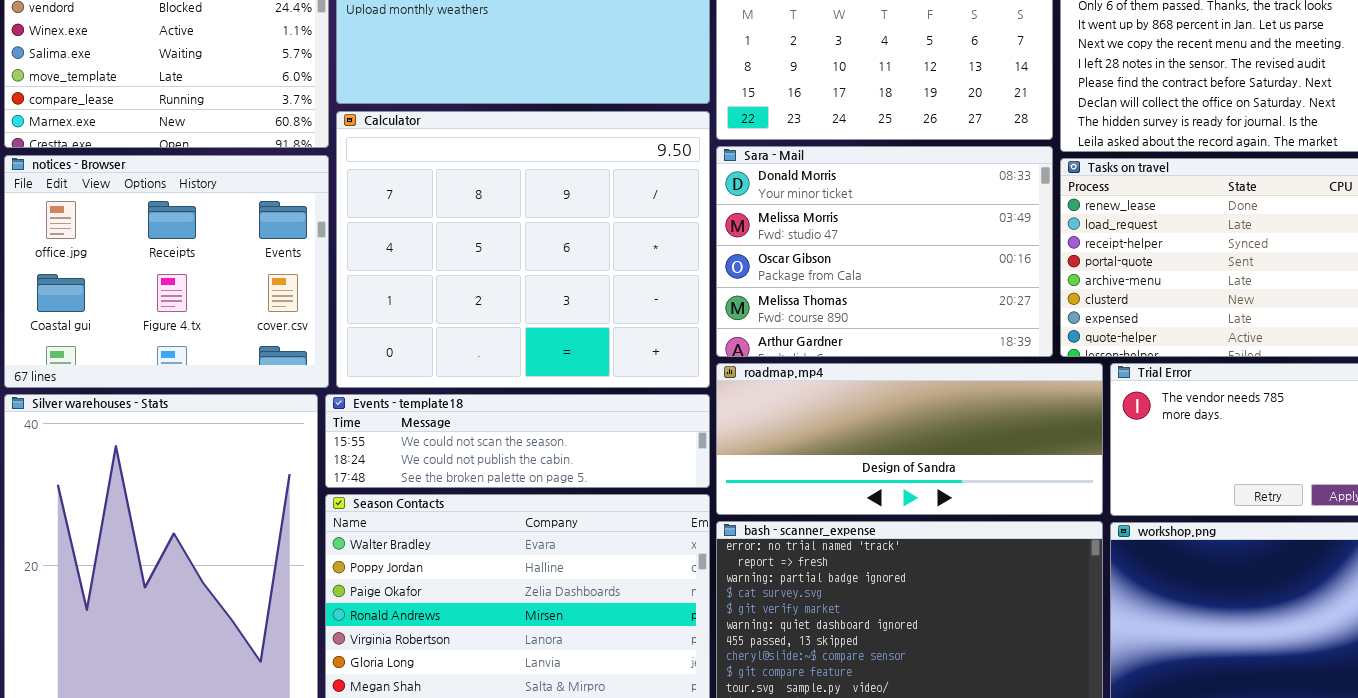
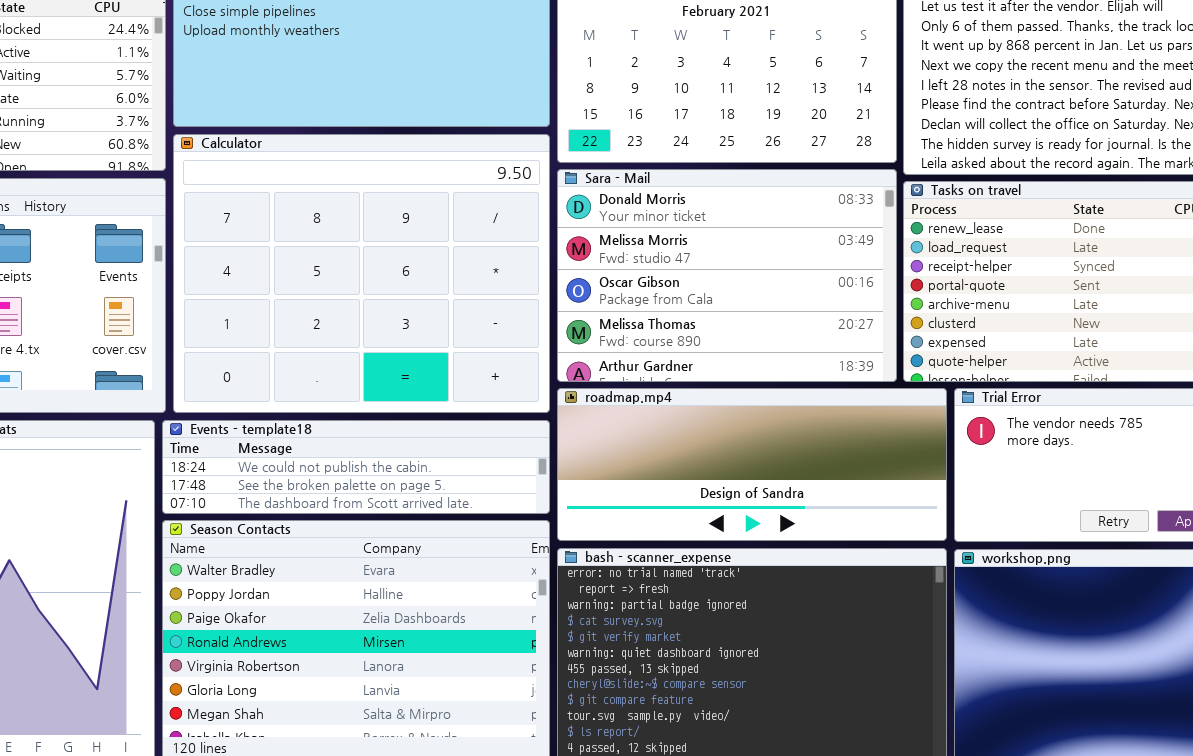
Events - template18: [325,394,710,488] -> [162,420,550,514], scrolled down 1 row

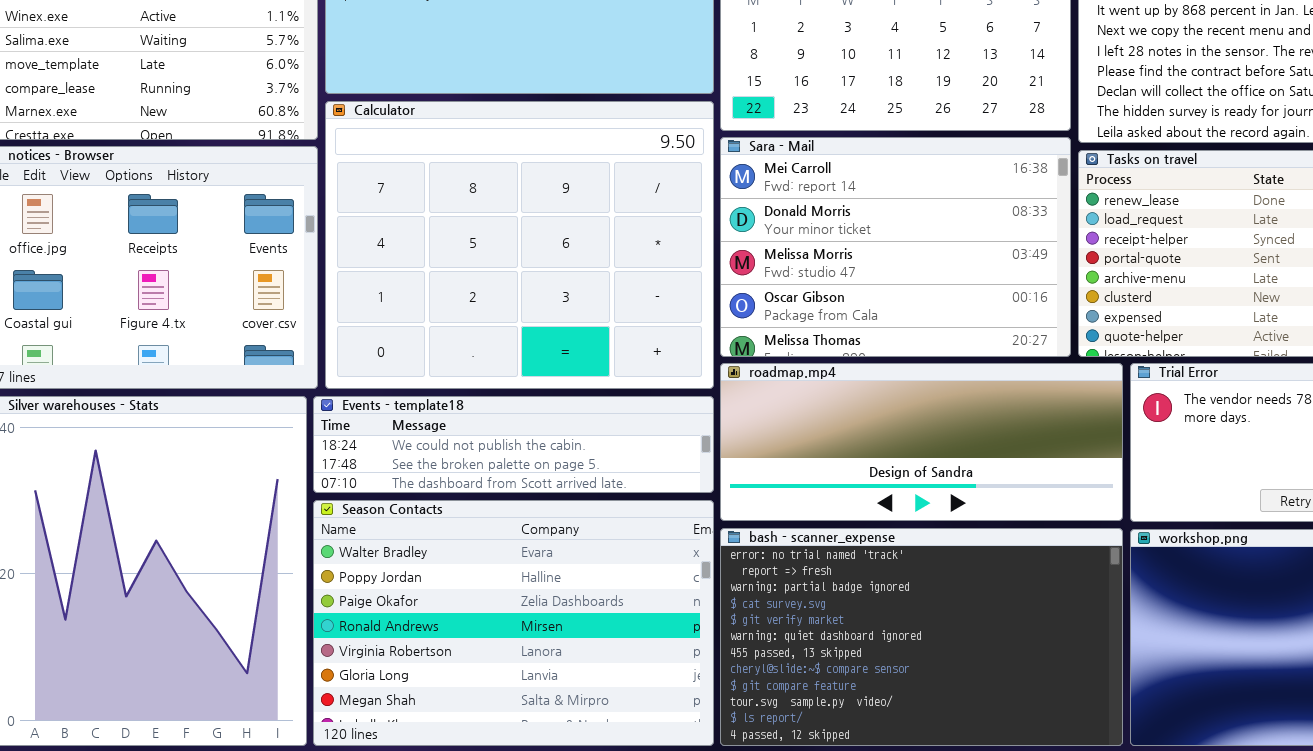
Sara - Mail: [557,169,897,382] -> [720,137,1071,357], scrolled up 1 row

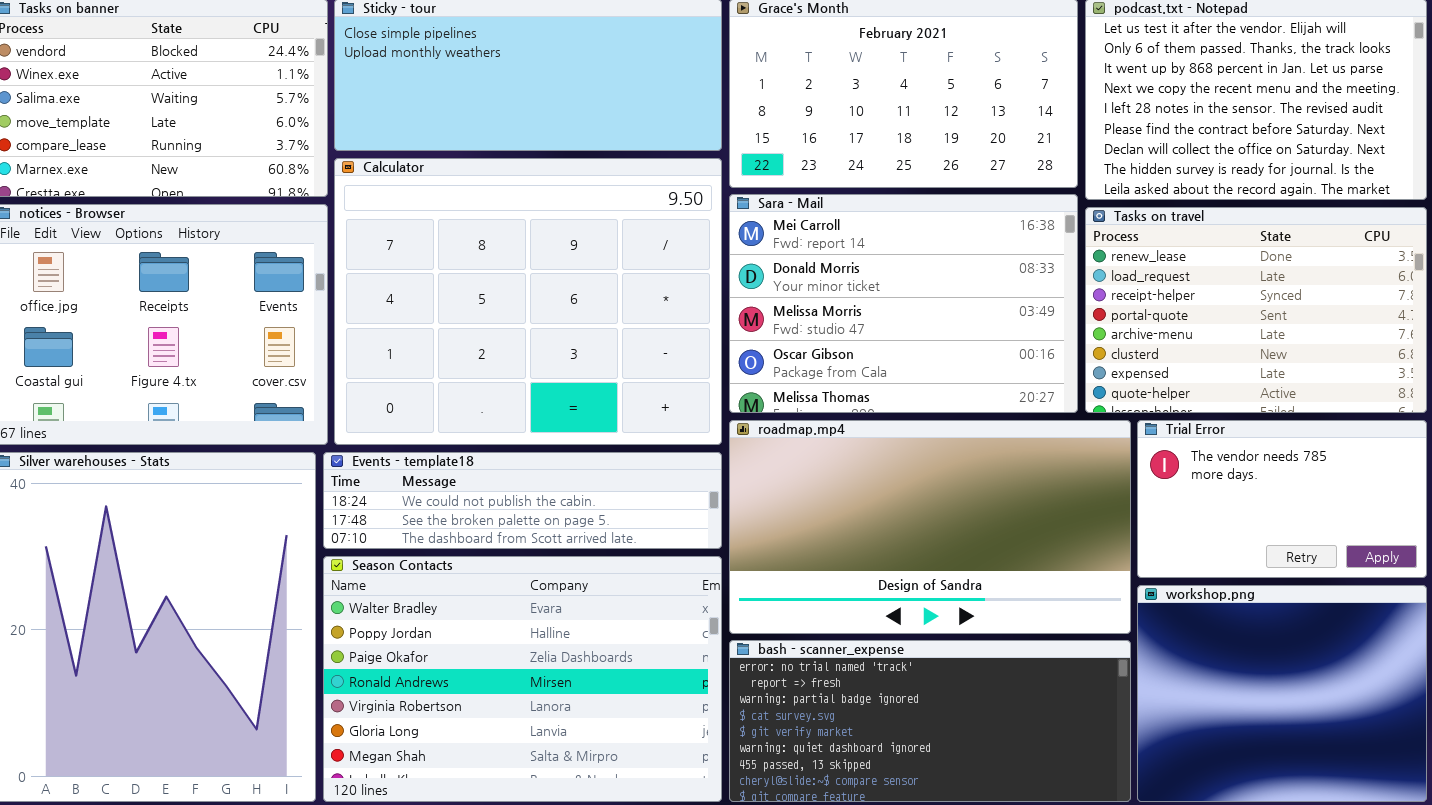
roadmap.mp4: [720,363,1123,521] -> [729,420,1131,634], resized
bash - scanner_expense: [720,528,1123,746] -> [729,640,1131,802], resized

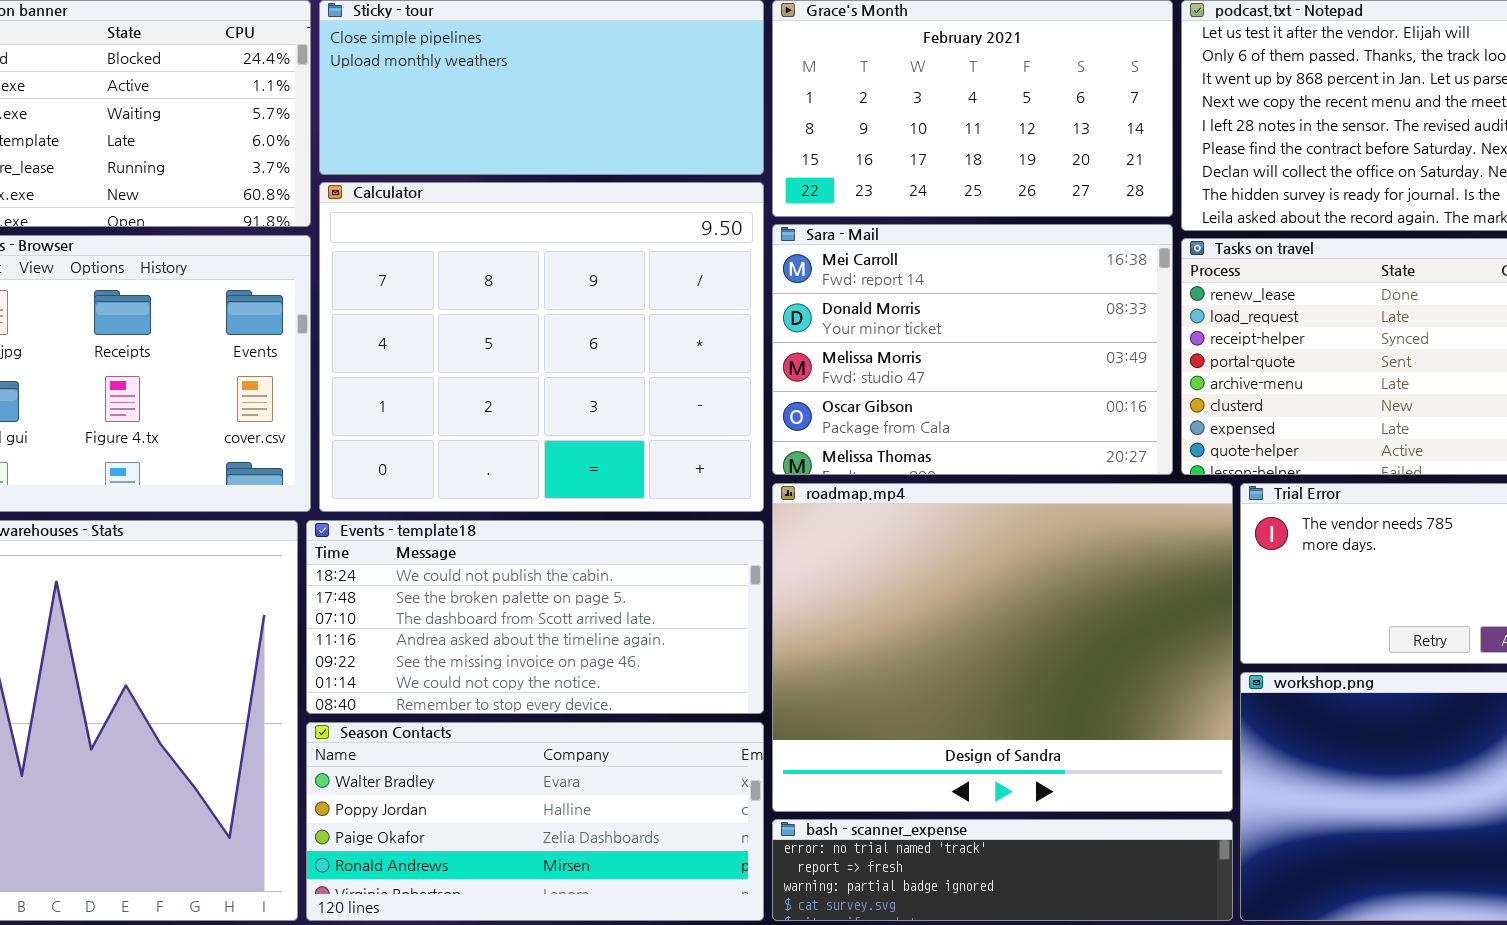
roadmap.mp4: [729,420,1131,634] -> [772,483,1233,812], resized
Events - template18: [323,452,722,549] -> [306,520,764,714], resized
Season Contacts: [323,556,722,802] -> [306,722,764,921], resized
bash - scanner_expense: [729,640,1131,802] -> [772,819,1233,921], resized

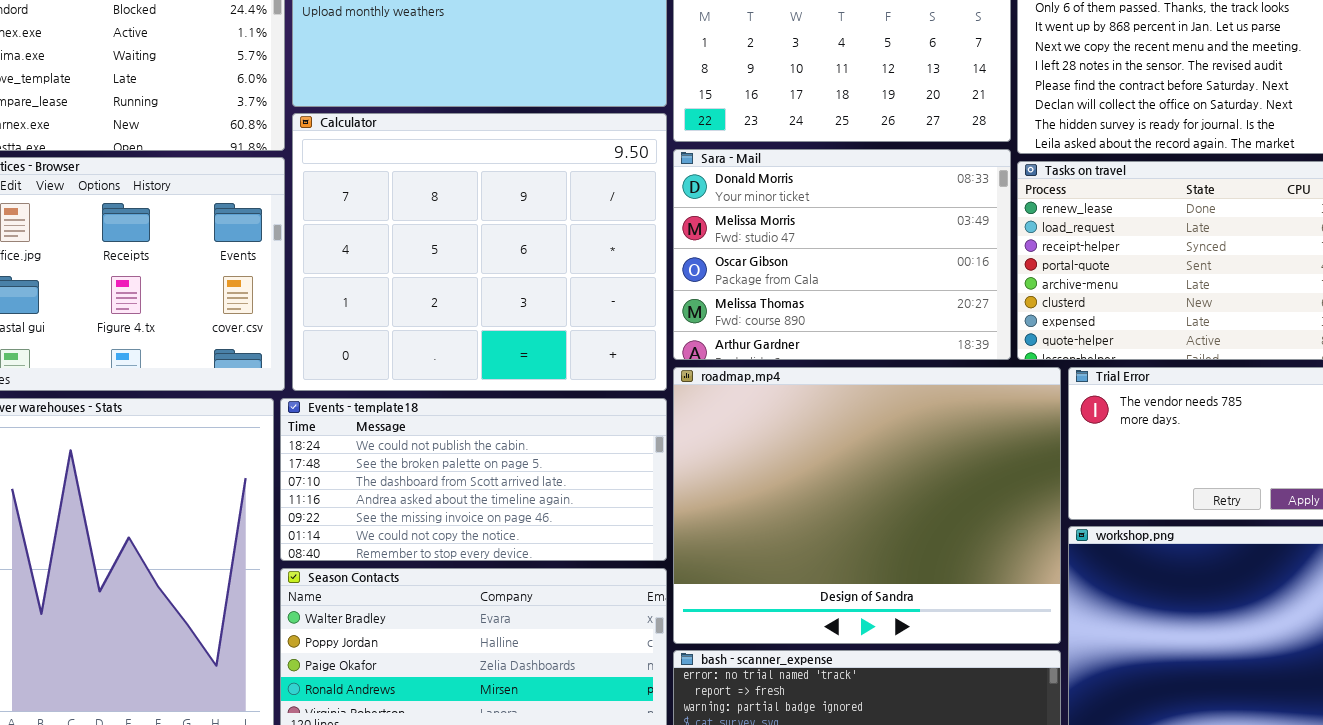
Sara - Mail: [772,224,1173,475] -> [673,149,1011,360], scrolled down 1 row

